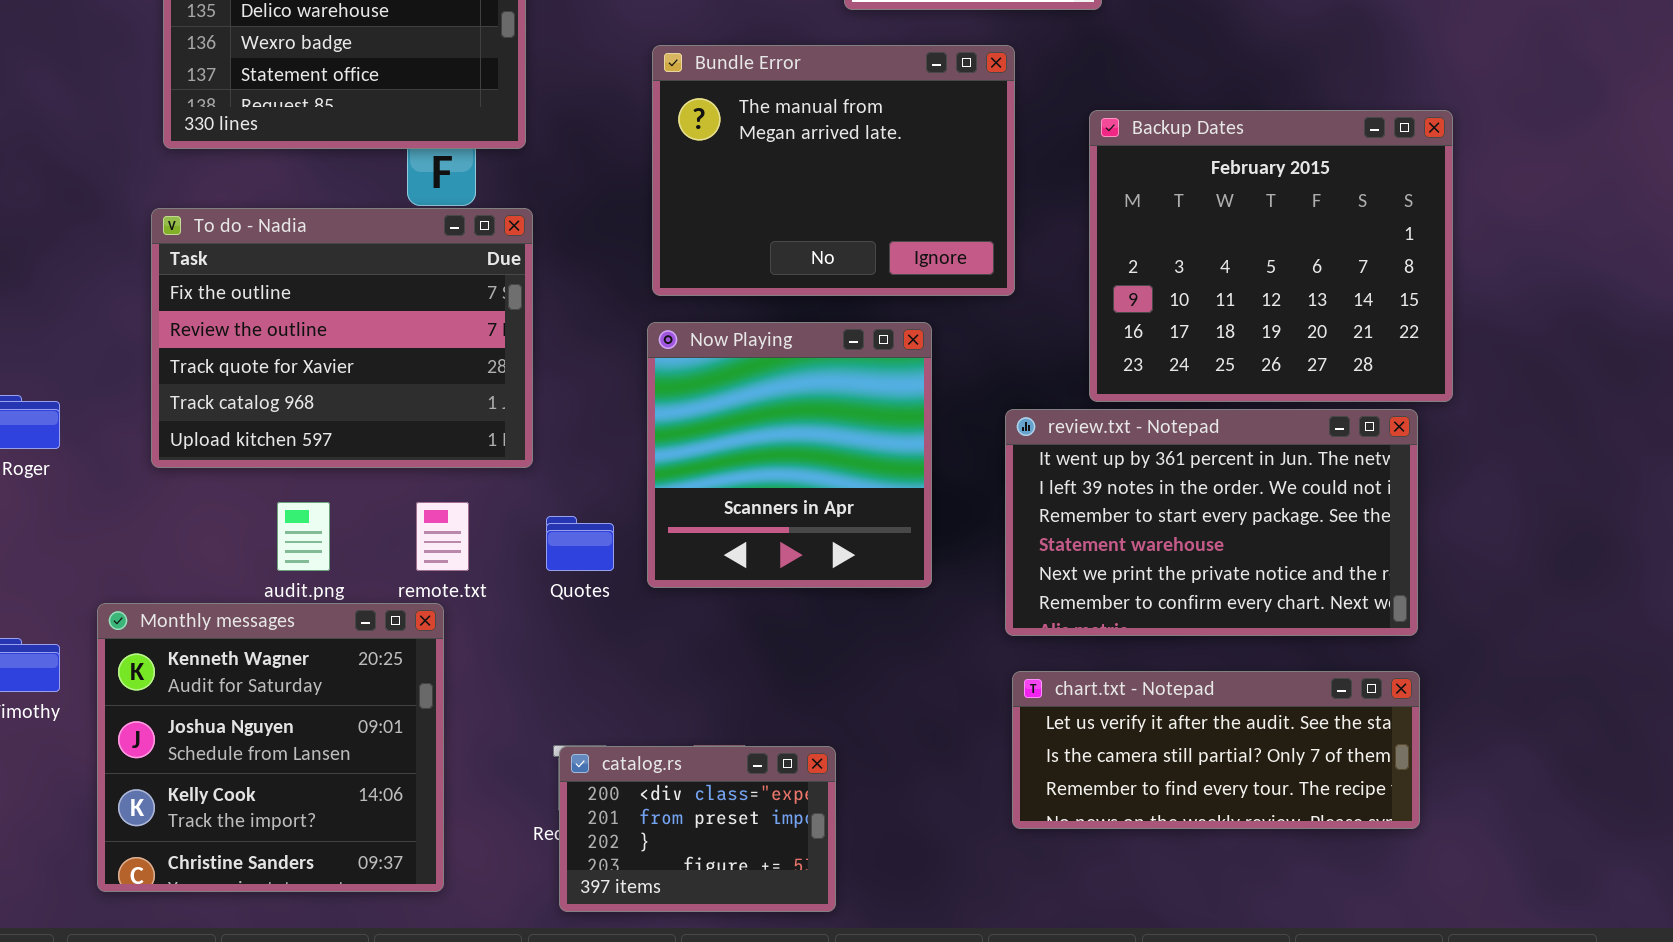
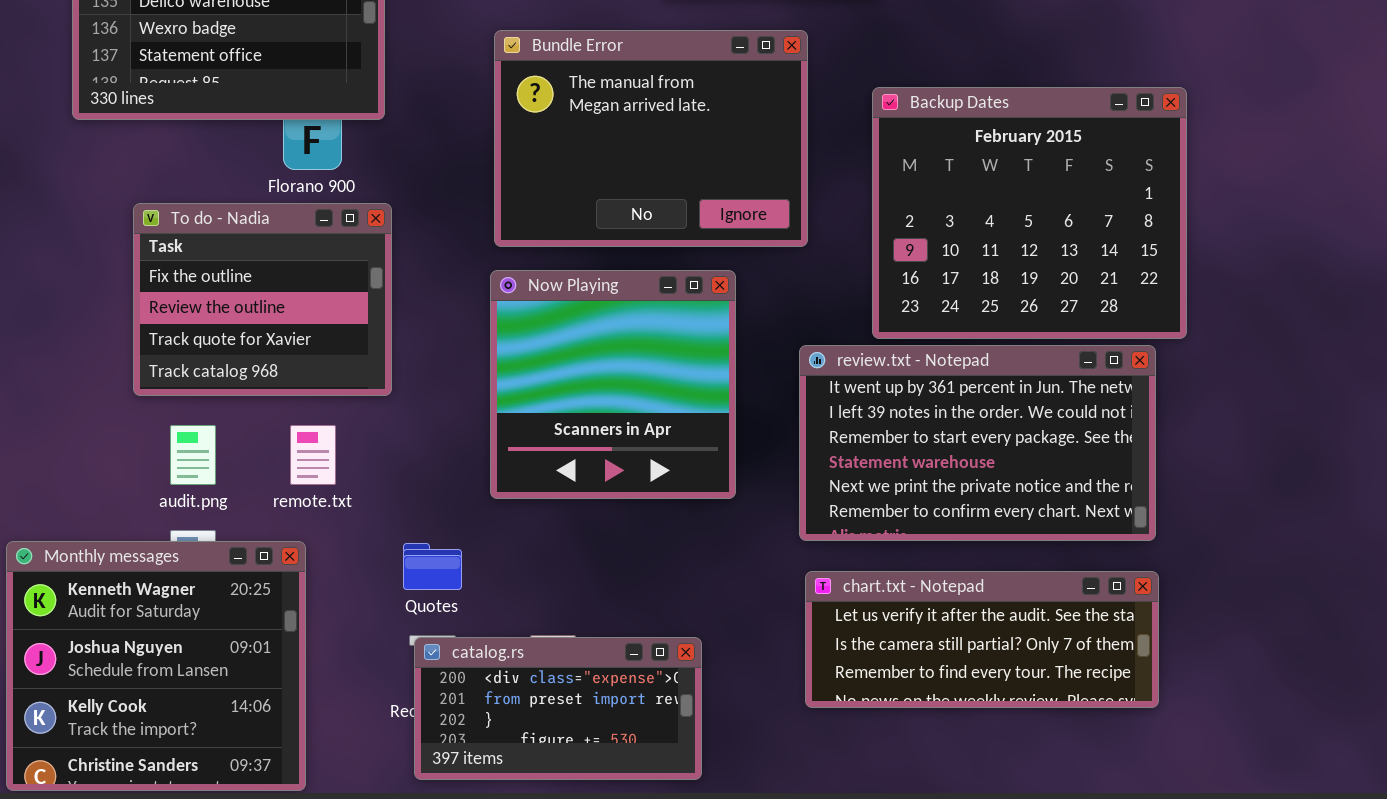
To do - Nadia: [151,208,533,468] -> [133,203,392,396], resized
Quotes: [546,516,614,571] -> [403,543,462,590], moved
Monthly messages: [97,603,444,892] -> [6,541,306,791], moved
catalog.rs: [559,746,836,912] -> [414,637,702,780], resized

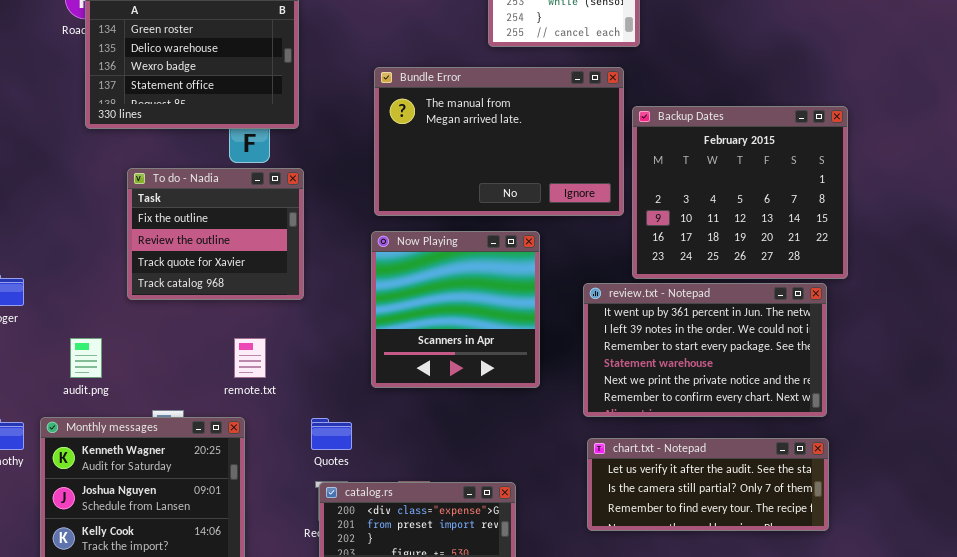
Bundle Error: [494,30,808,247] -> [374,67,624,216], resized
To do - Nadia: [133,203,392,396] -> [127,168,304,300], moved
audit.png: [170,425,216,485] -> [70,338,102,378], moved

